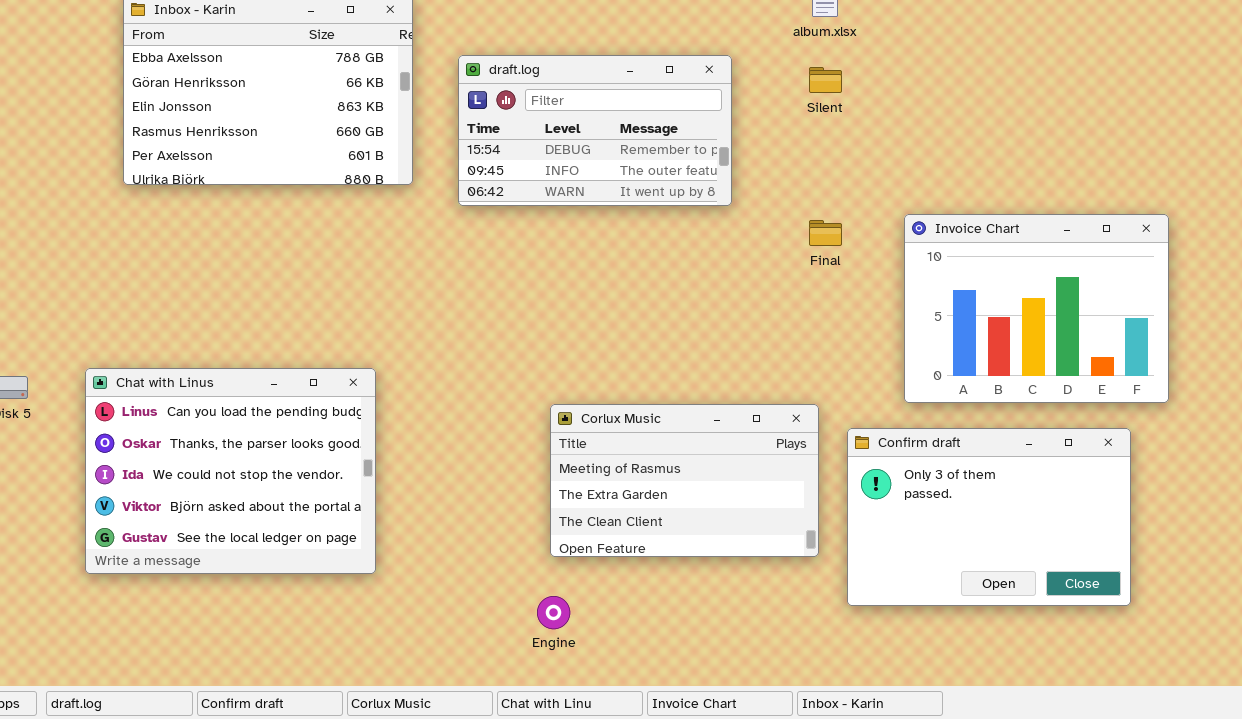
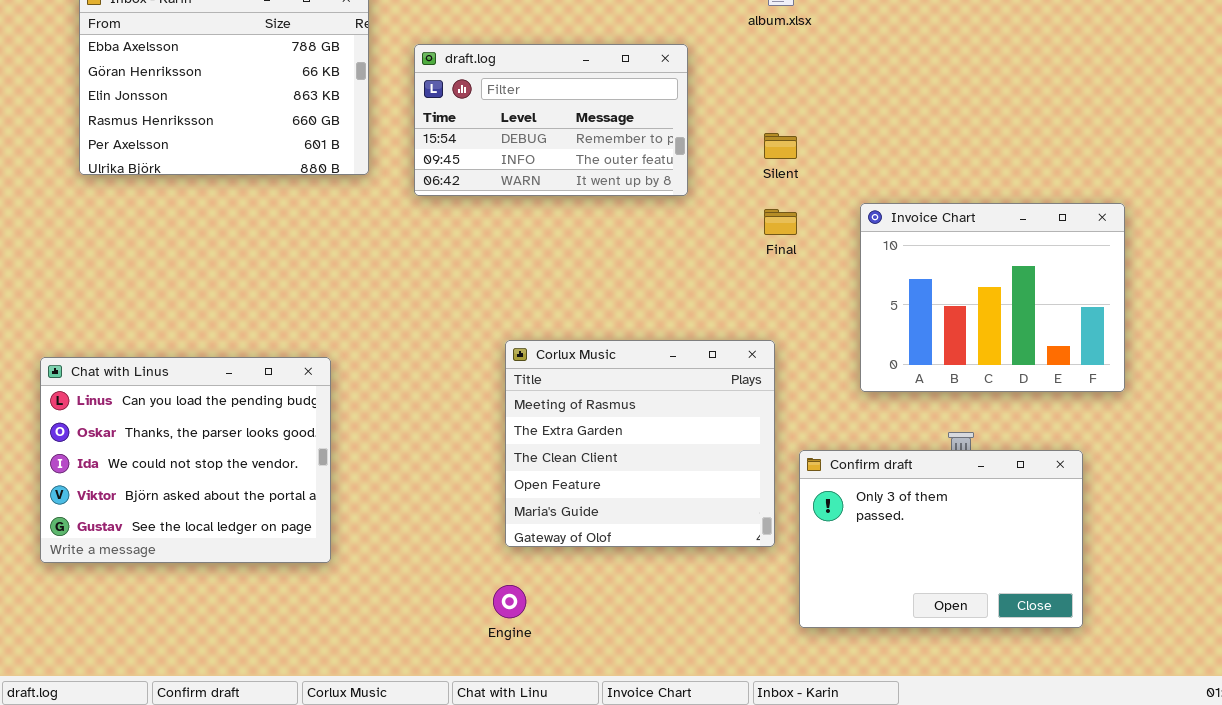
Silent: [809,67,842,93] -> [764,133,797,159], moved
Corlux Music: [550,404,819,557] -> [505,340,775,547], resized
Confirm draft: [847,428,1131,606] -> [799,450,1083,628], moved

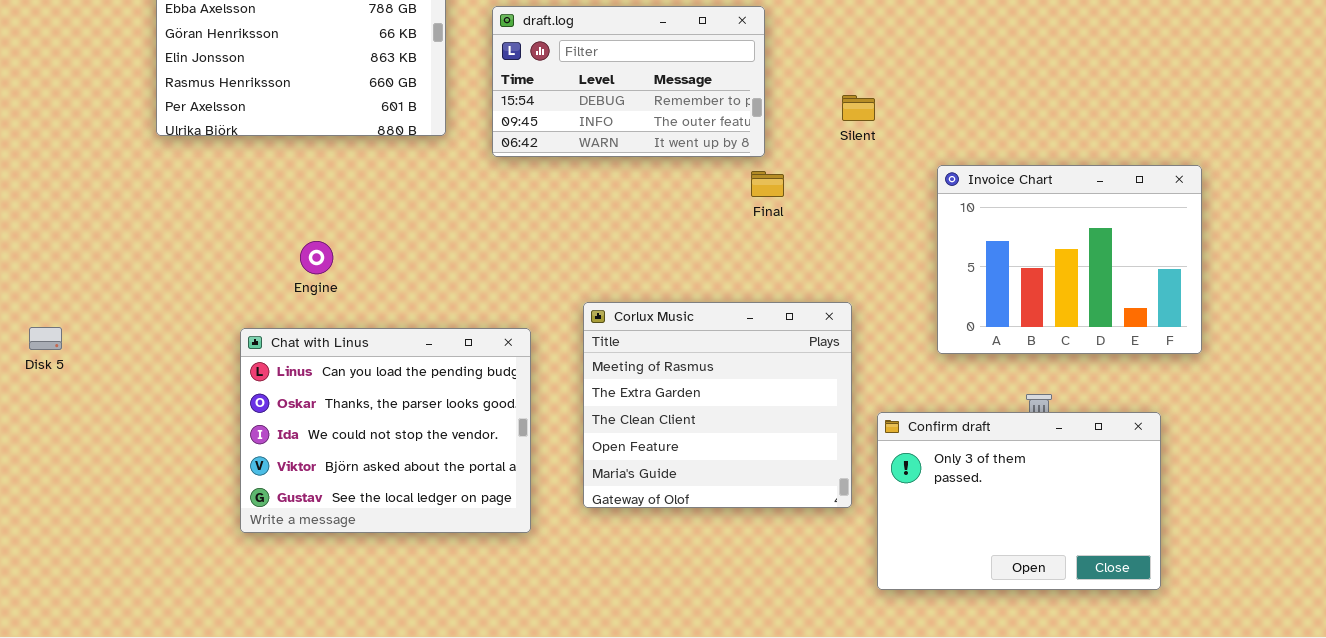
Final: [764,209,797,235] -> [751,171,784,197], moved
Chat with Linus: [40,357,331,563] -> [240,328,531,533], moved
Engine: [493,585,526,618] -> [300,241,333,274], moved

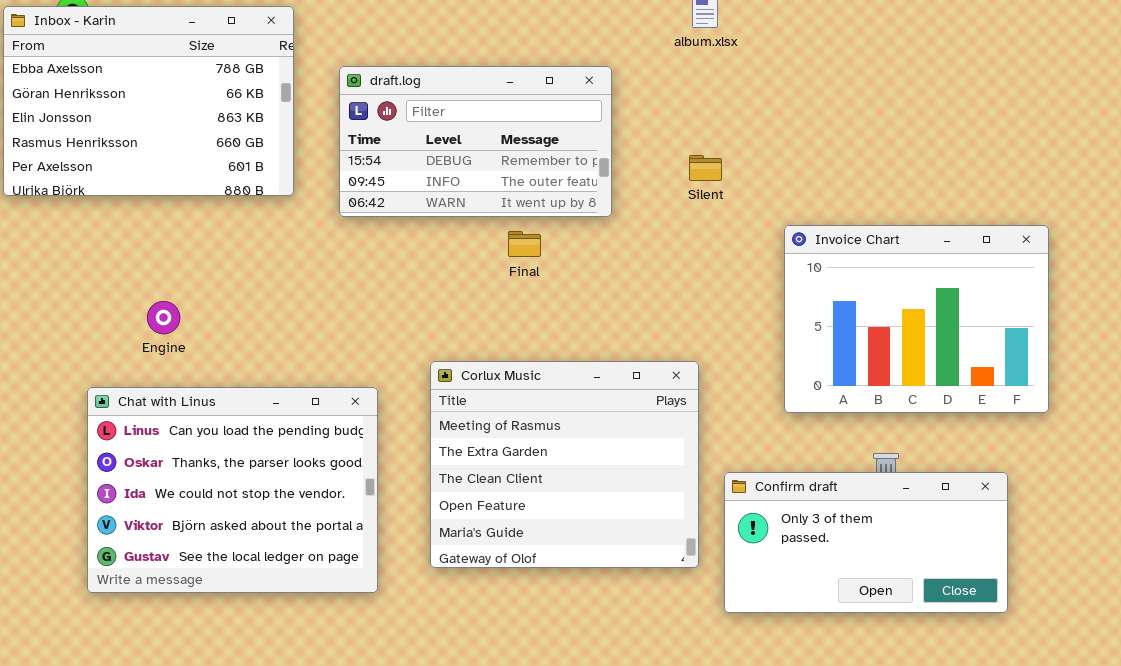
Final: [751,171,784,197] -> [508,231,541,257], moved
Confirm draft: [877,412,1161,590] -> [724,472,1008,613], resized

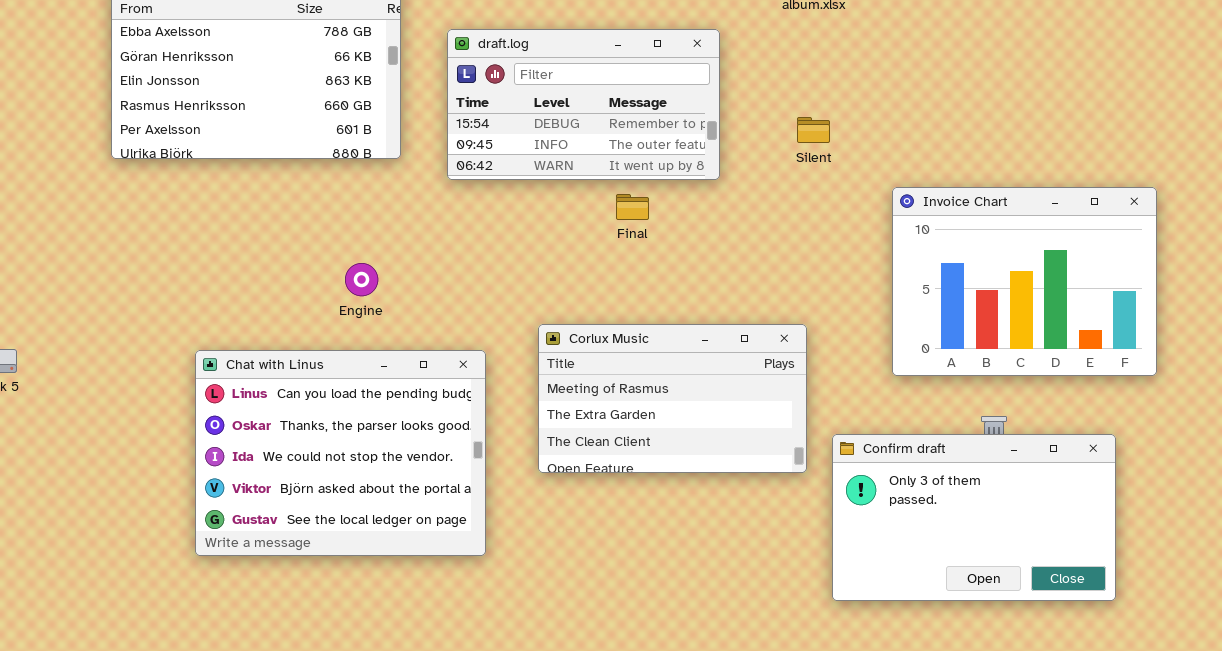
Engine: [147,301,180,334] -> [345,263,378,296], moved
Corlux Music: [430,361,699,568] -> [538,324,807,473], resized
Confirm draft: [724,472,1008,613] -> [832,434,1116,601], resized

